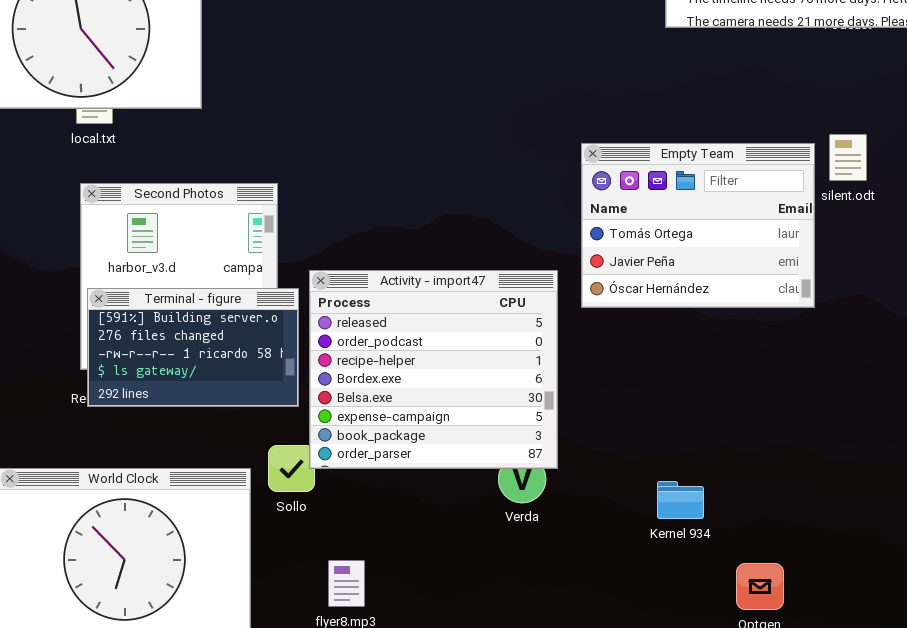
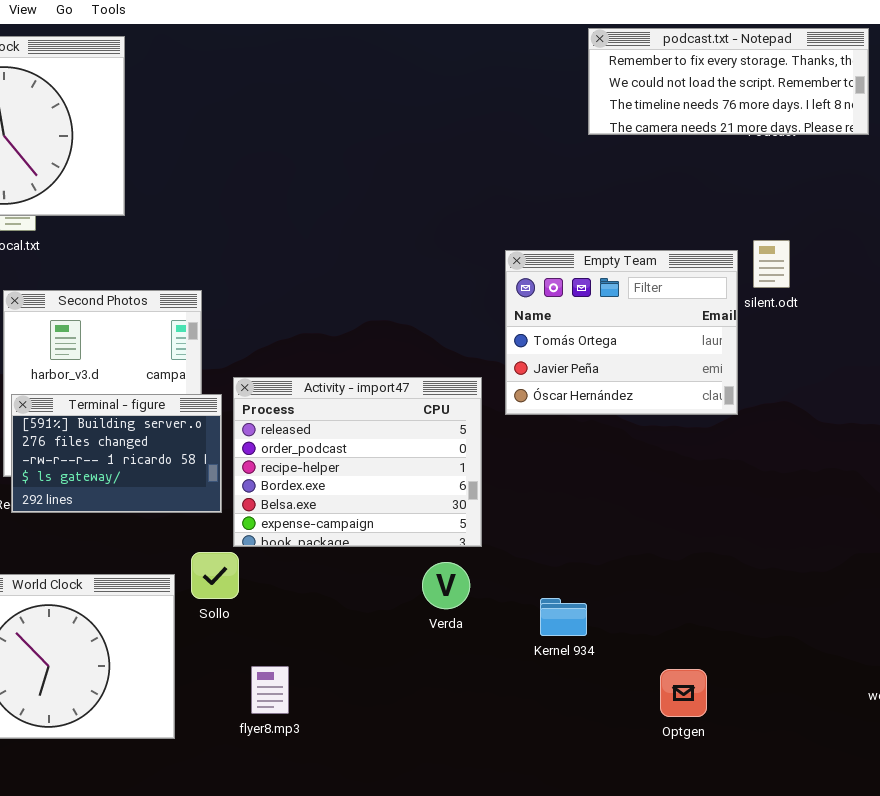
Activity - import47: [309,270,558,469] -> [233,377,482,547], resized
Kernel 934: [657,481,704,519] -> [540,598,587,636], moved

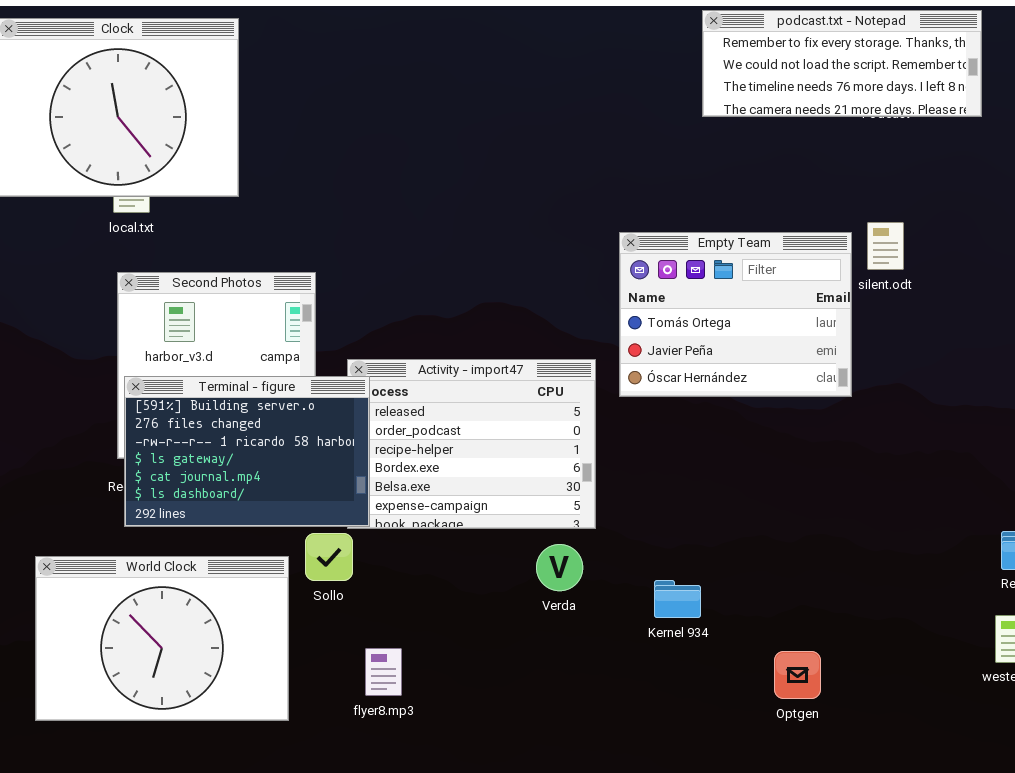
Terminal - figure: [11,394,222,513] -> [124,376,370,527], resized

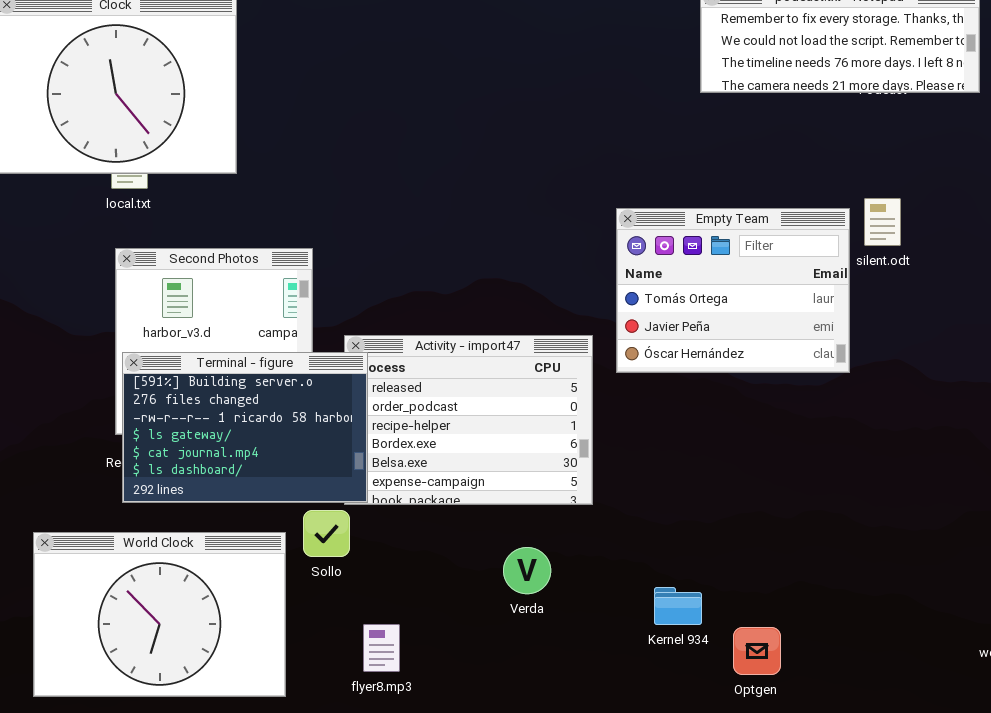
Verda: [536,544,583,591] -> [503,547,551,594], moved
Kernel 934: [654,580,701,618] -> [654,587,702,625], moved
Optgen: [774,651,821,699] -> [733,627,781,675], moved

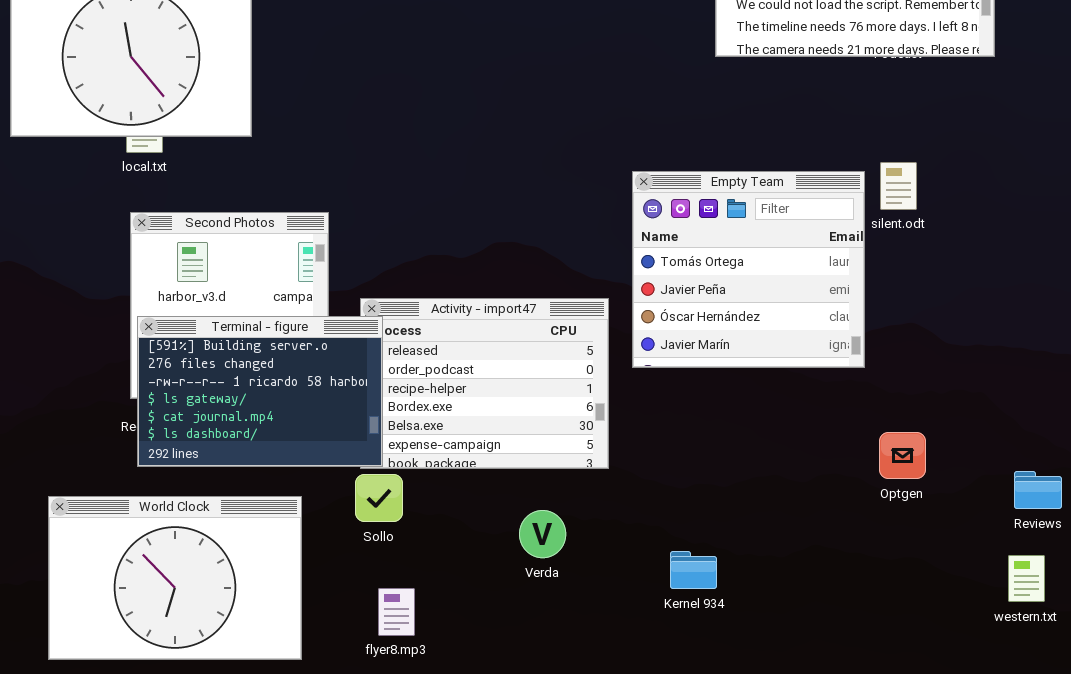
Empty Team: [616,208,850,373] -> [632,171,865,368], resized
Sollo: [303,510,350,557] -> [355,474,403,522], moved
Optgen: [733,627,781,675] -> [879,432,926,479], moved

